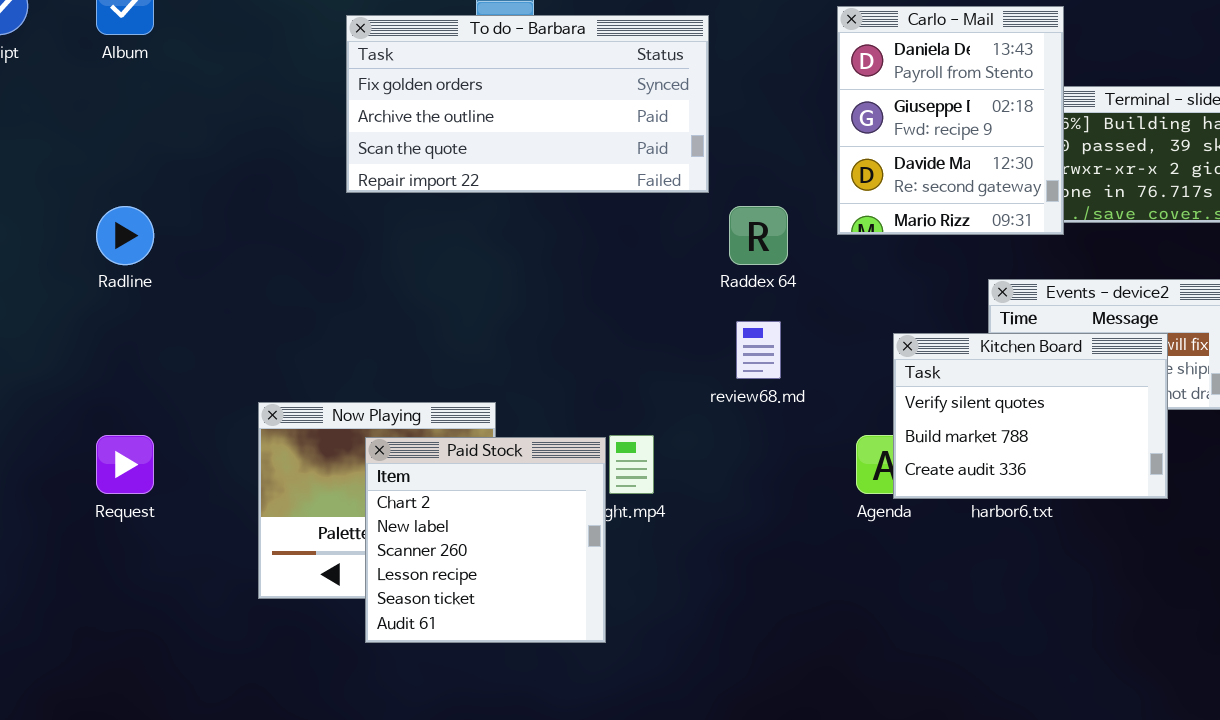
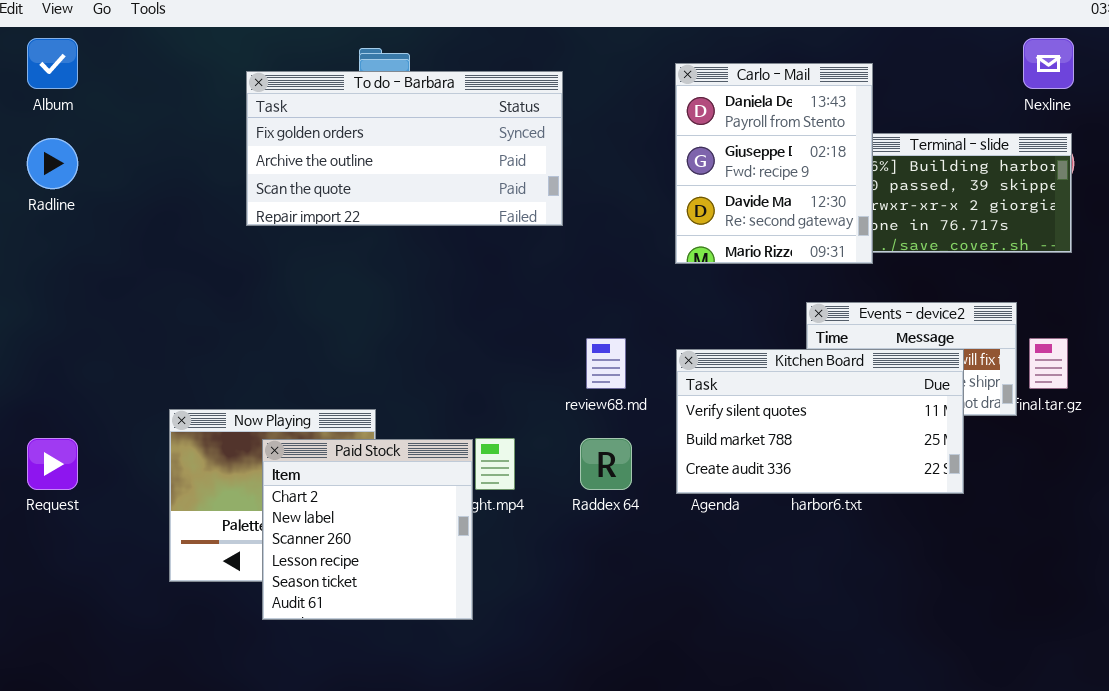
Radline: [96,206,154,265] -> [27,138,78,189], moved
Raddex 64: [729,206,788,265] -> [580,438,632,490], moved
Kitchen Board: [893,333,1168,499] -> [676,349,964,494], resized

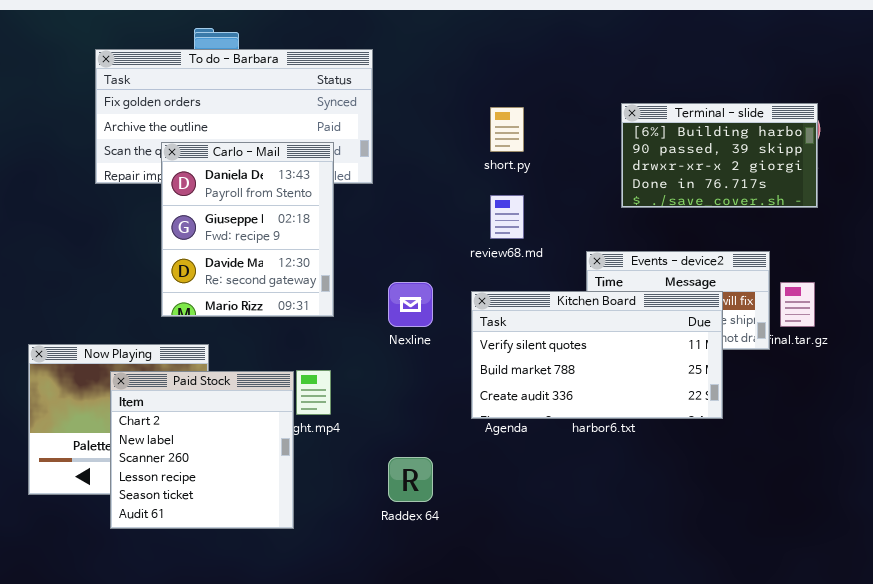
Nexline: [1023,38,1074,89] -> [388,282,433,327], moved
Carlo - Mail: [675,63,873,264] -> [161,142,334,317], moved
review68.md: [586,338,626,389] -> [490,195,524,239], moved
Raddex 64: [580,438,632,490] -> [388,457,433,502], moved

